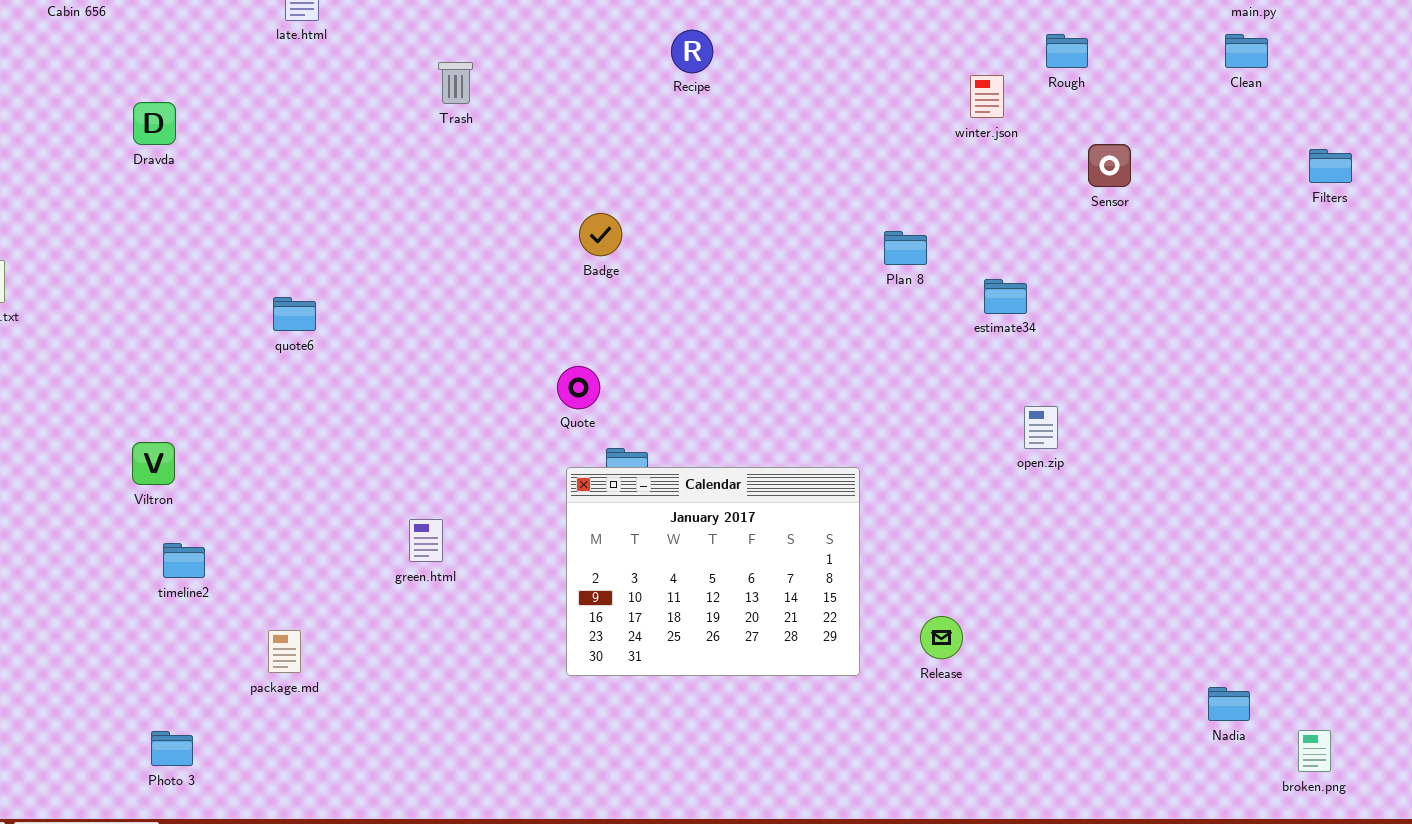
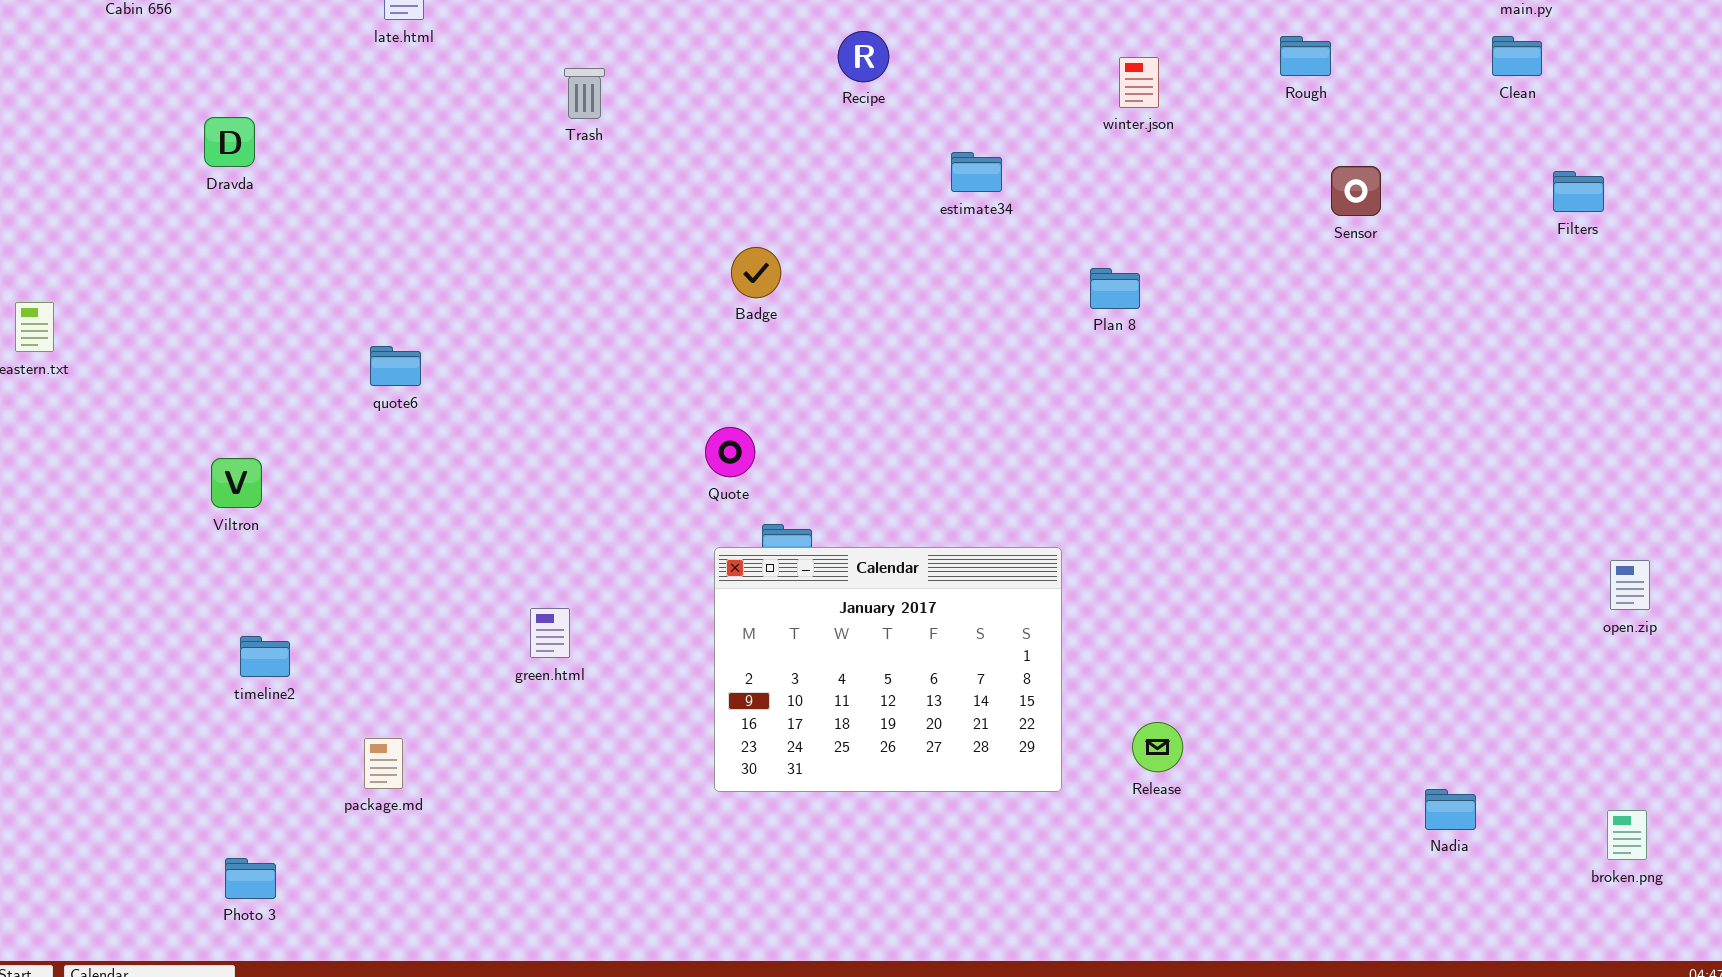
winter.json: [970,75,1004,118] -> [1119,57,1159,108], moved
Filters: [1309,149,1352,183] -> [1553,171,1604,212], moved
estimate34: [984,279,1027,314] -> [951,152,1002,192], moved
open.zip: [1024,406,1058,449] -> [1610,560,1650,610], moved
Viltron: [132,442,175,485] -> [211,458,262,508], moved
Nadia: [1208,687,1250,721] -> [1425,789,1476,830], moved
broken.png: [1298,730,1331,772] -> [1607,810,1647,860], moved

